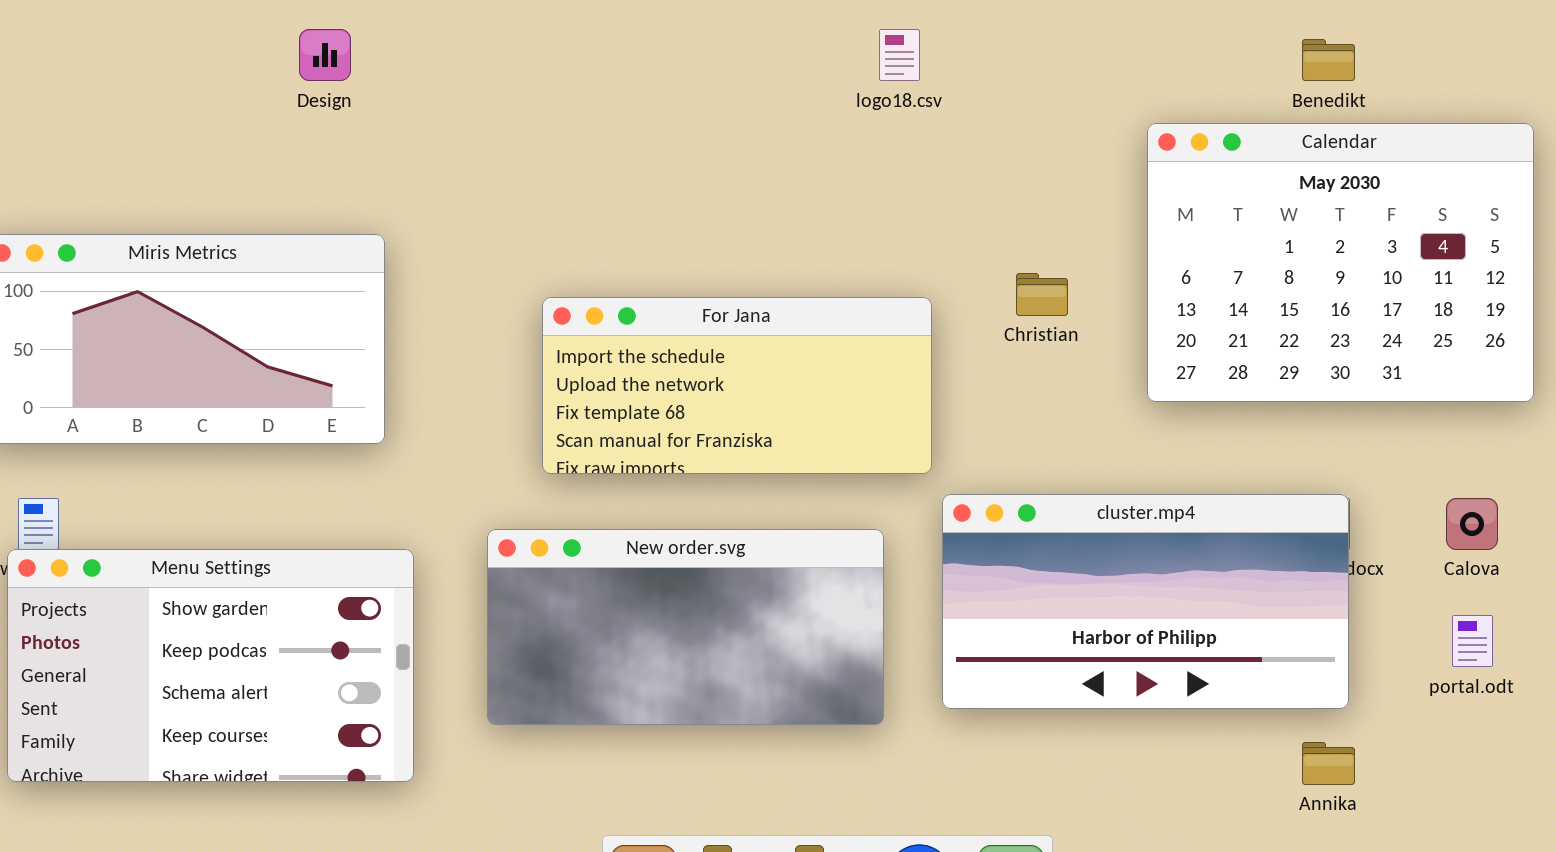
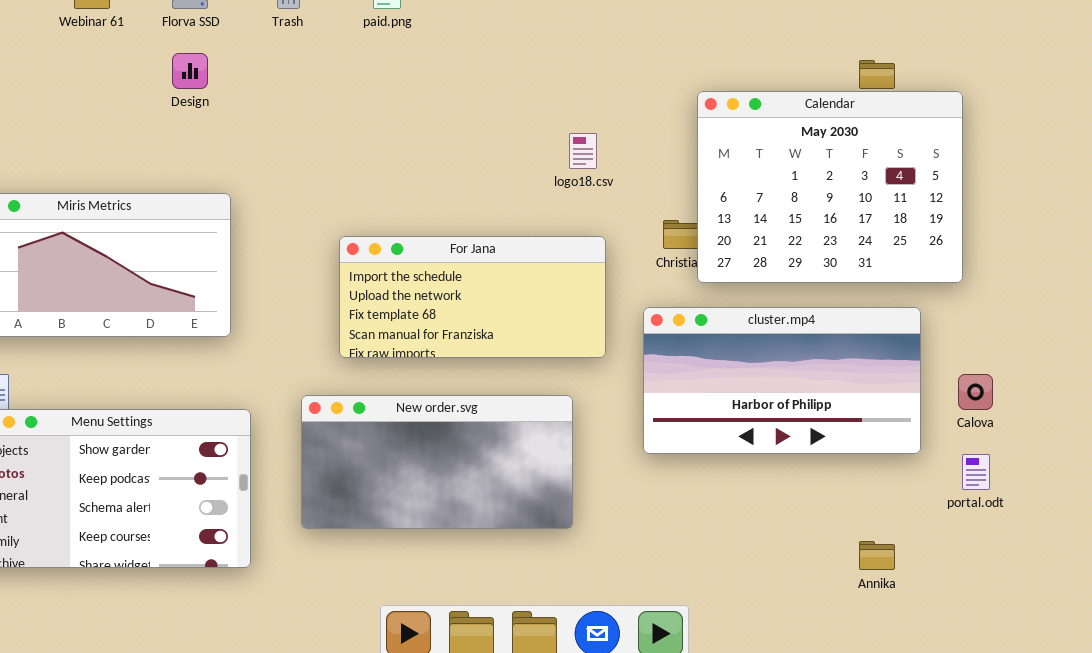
logo18.csv: [879,29,920,81] -> [569,133,597,169], moved
Calendar: [1147,123,1534,402] -> [697,91,963,283], moved
cluster.mp4: [942,494,1349,709] -> [643,307,921,454], moved

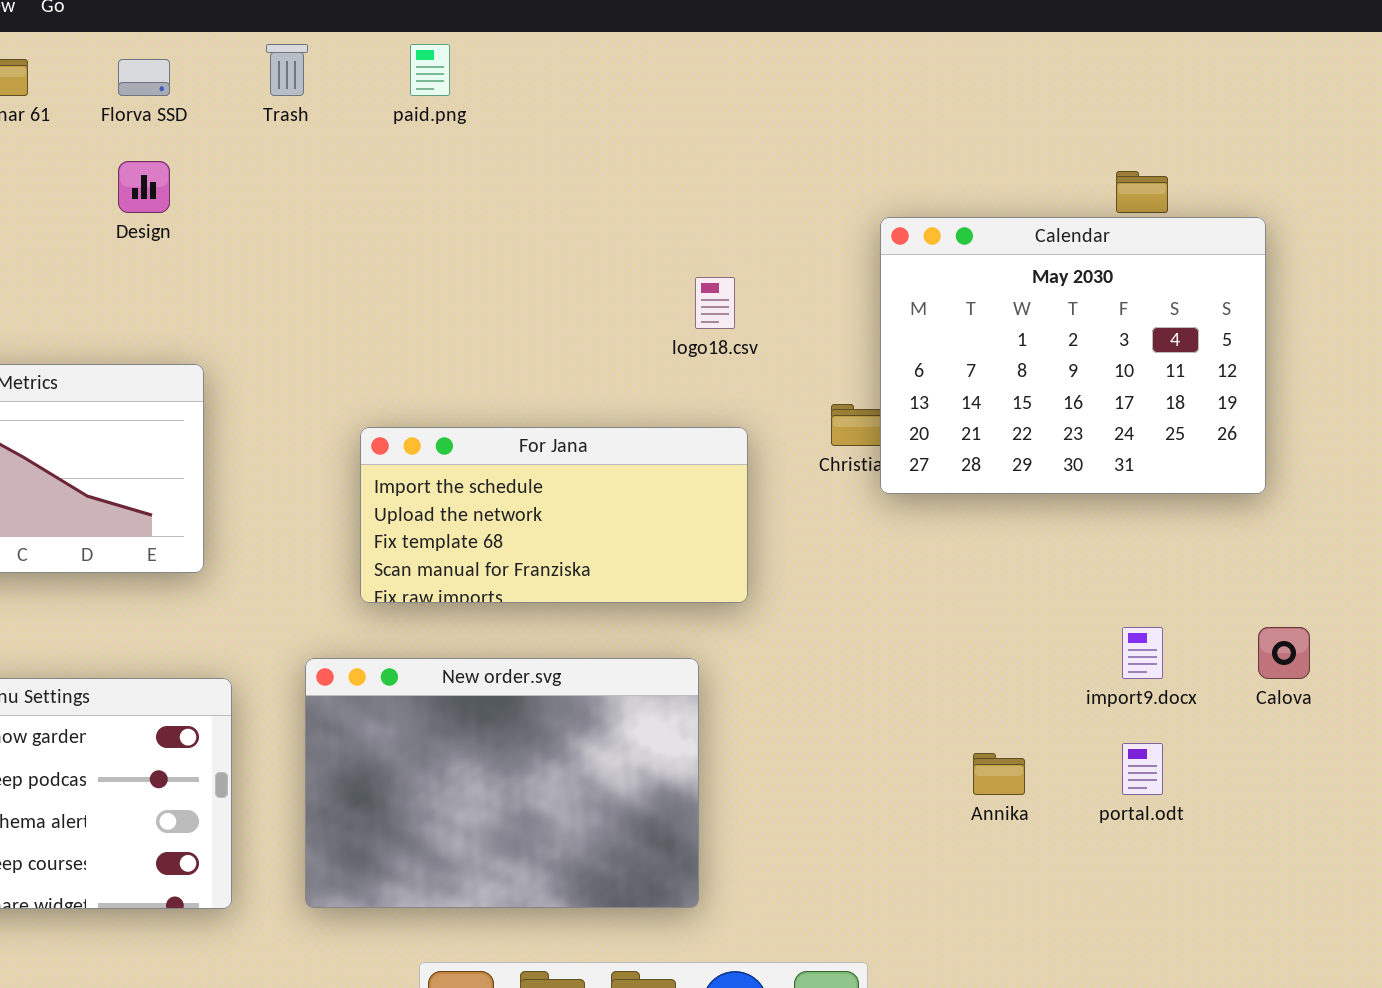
cluster.mp4: [643,307,921,454] -> none, closed
New order.svg: [301,395,573,529] -> [305,658,699,908], resized
portal.odt: [962,454,990,490] -> [1122,743,1163,795], moved
Annika: [859,541,895,570] -> [973,753,1025,795], moved

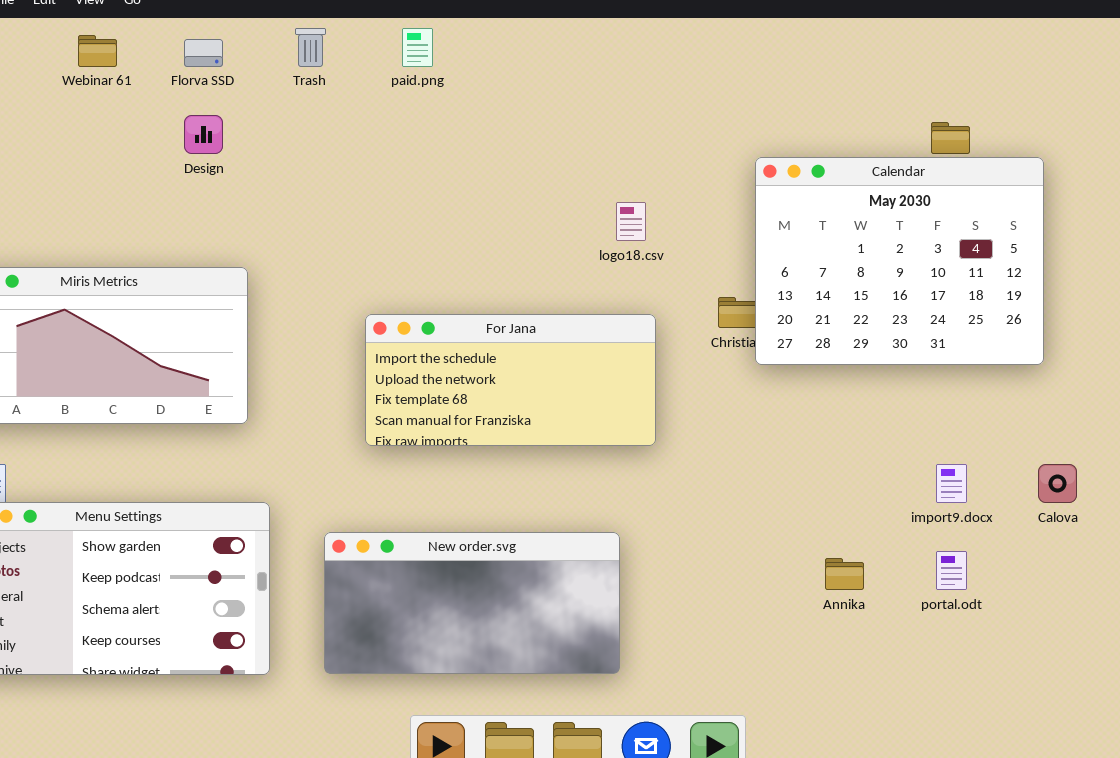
New order.svg: [305,658,699,908] -> [324,532,620,674], resized

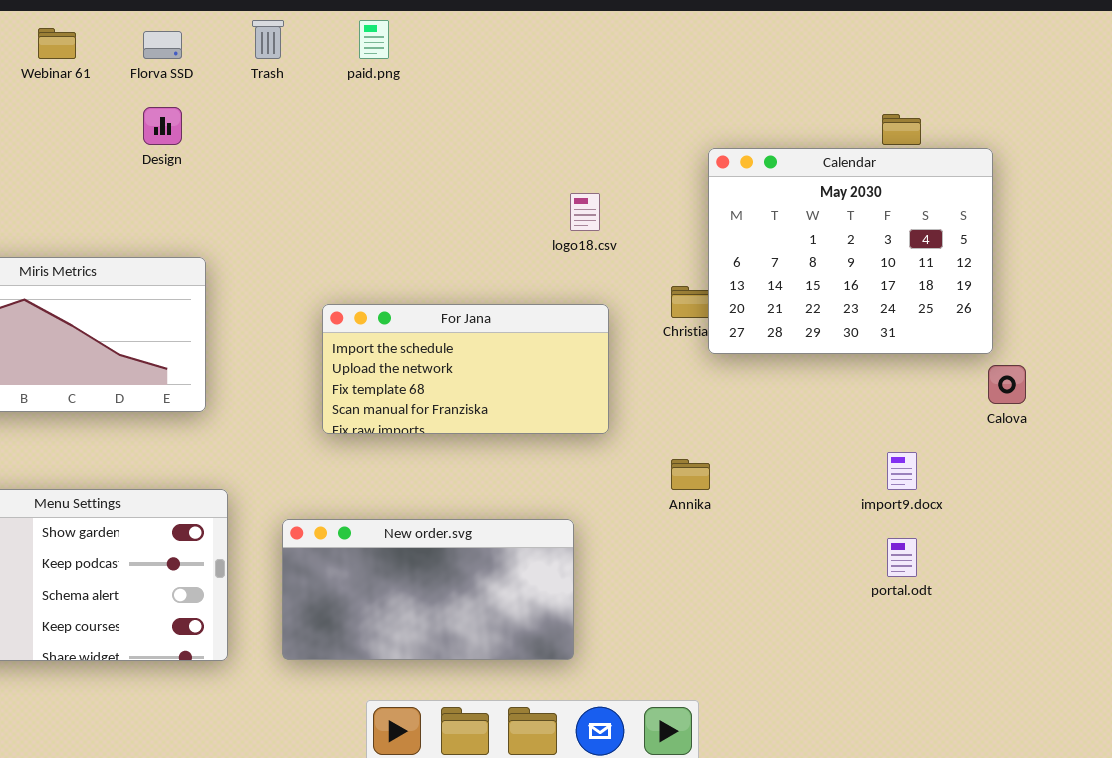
Calova: [1038,464,1077,503] -> [988,365,1026,404], moved
Annika: [825,558,864,590] -> [671,459,710,490], moved

